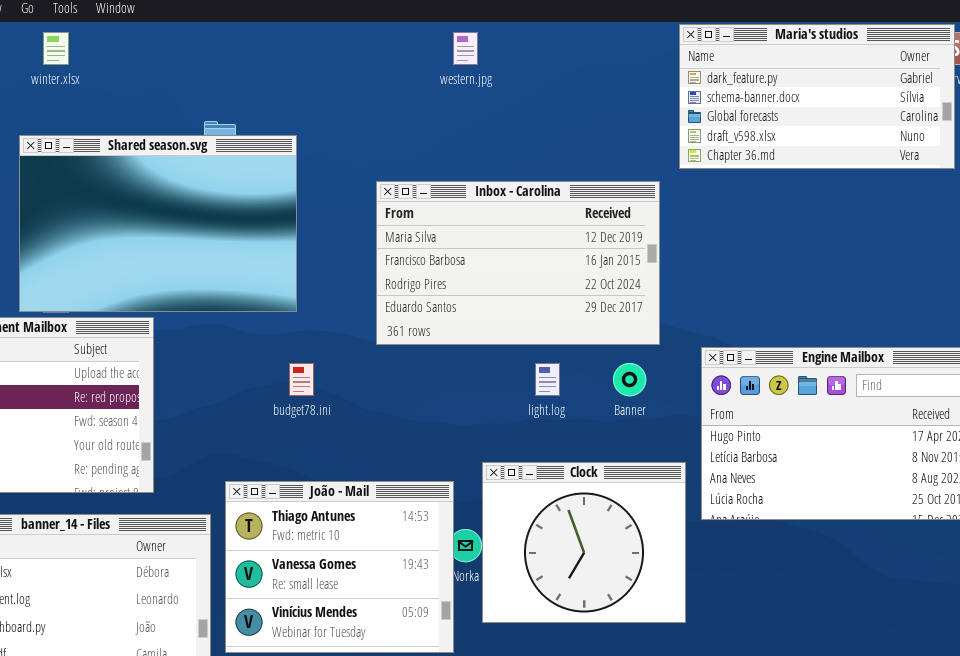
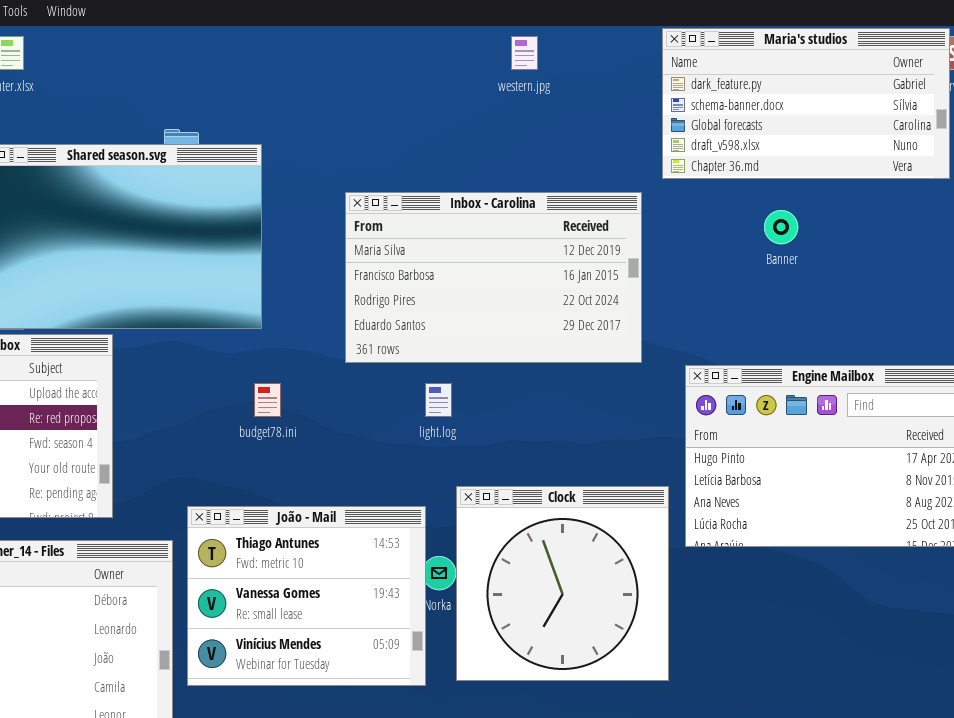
western.jpg: [453,32,478,65] -> [511,36,538,70], moved
light.log: [535,363,560,396] -> [425,383,452,417], moved
Banner: [613,363,646,396] -> [764,210,798,244], moved
Clock: [482,462,686,623] -> [456,486,669,681], resized

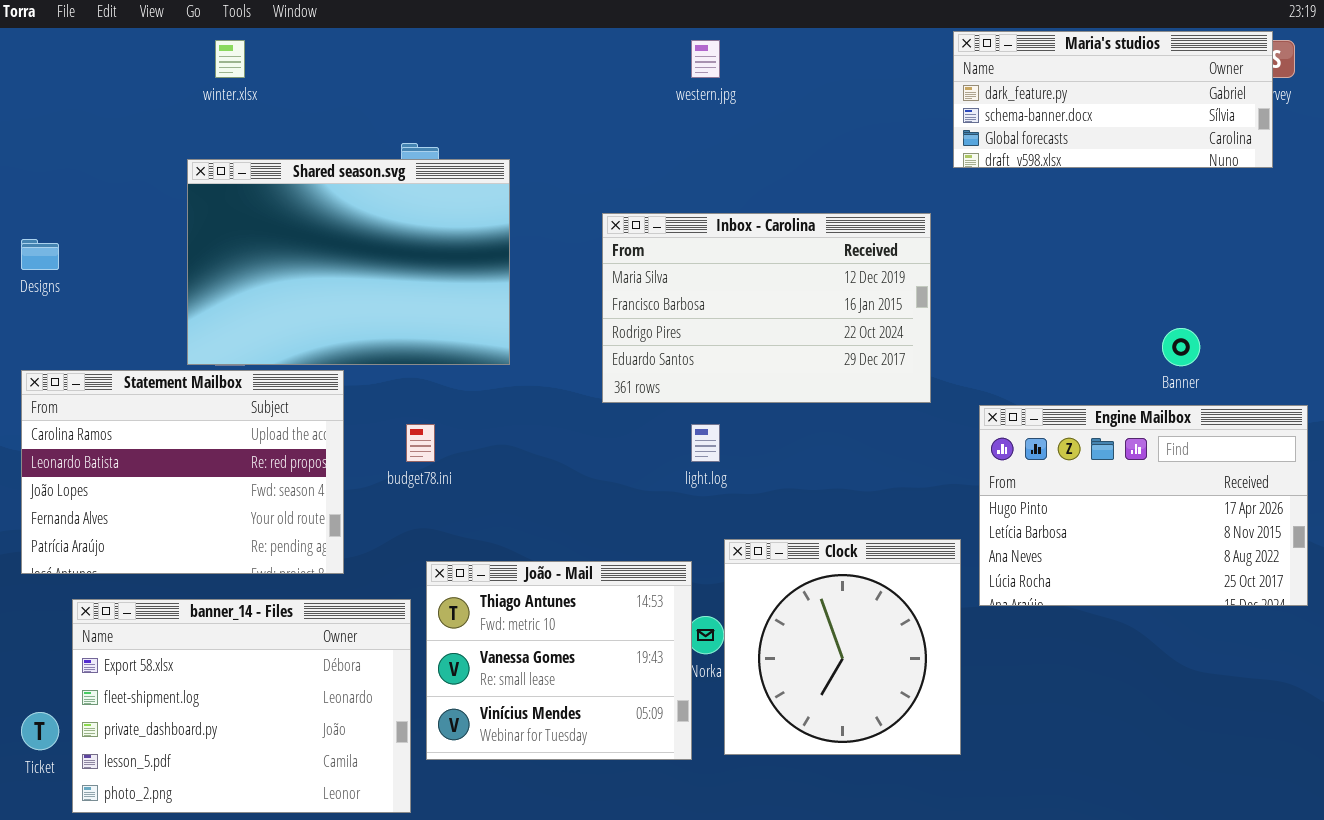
Maria's studios: [662,28,950,179] -> [953,31,1273,168], resized
western.jpg: [511,36,538,70] -> [691,40,720,78], moved
Banner: [764,210,798,244] -> [1162,328,1200,366], moved
budget78.ini: [254,383,281,417] -> [406,424,435,462], moved

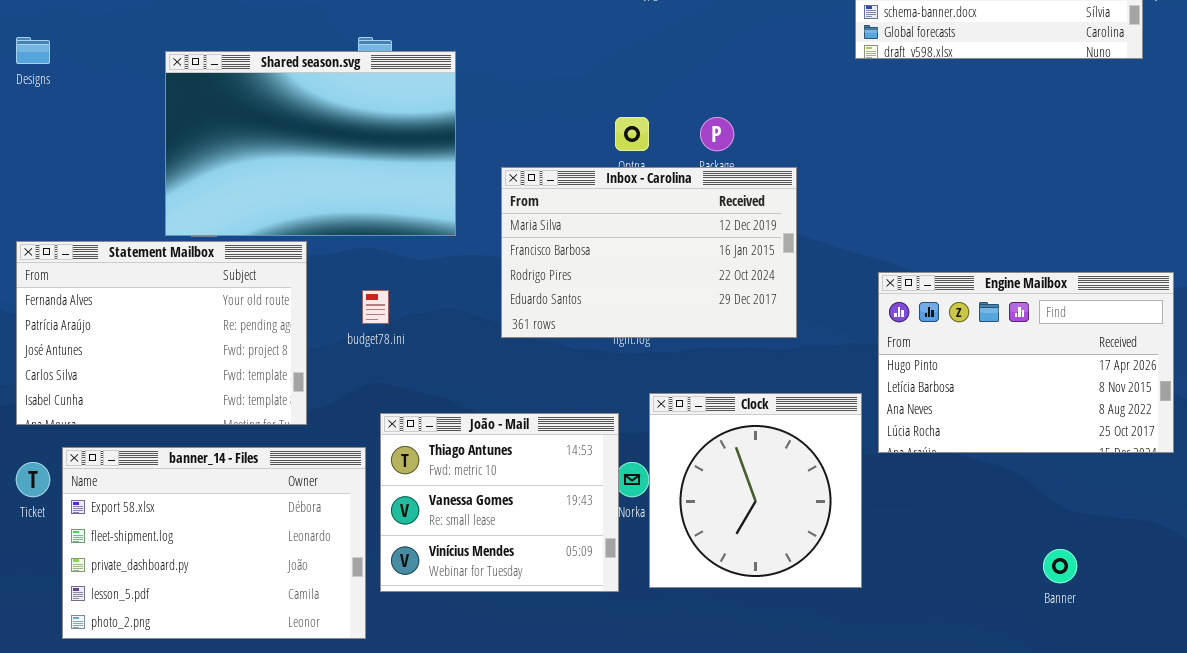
Inbox - Carolina: [602,213,931,403] -> [501,167,797,338], moved
Designs: [21,239,59,270] -> [16,37,50,64], moved
Banner: [1162,328,1200,366] -> [1043,549,1077,583], moved
Statement Mailbox: [21,370,344,574] -> [16,241,307,425], scrolled down 3 rows
Ticket: [21,712,59,750] -> [16,462,50,497], moved

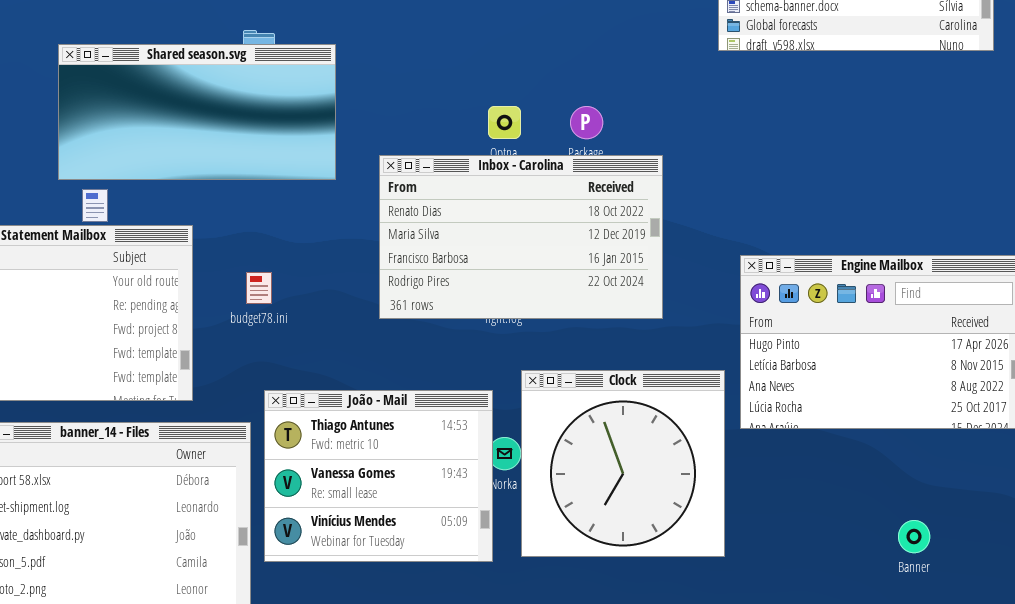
Shared season.svg: [165,51,456,236] -> [58,44,336,180], resized
Inbox - Carolina: [501,167,797,338] -> [379,155,663,319], scrolled up 1 row

